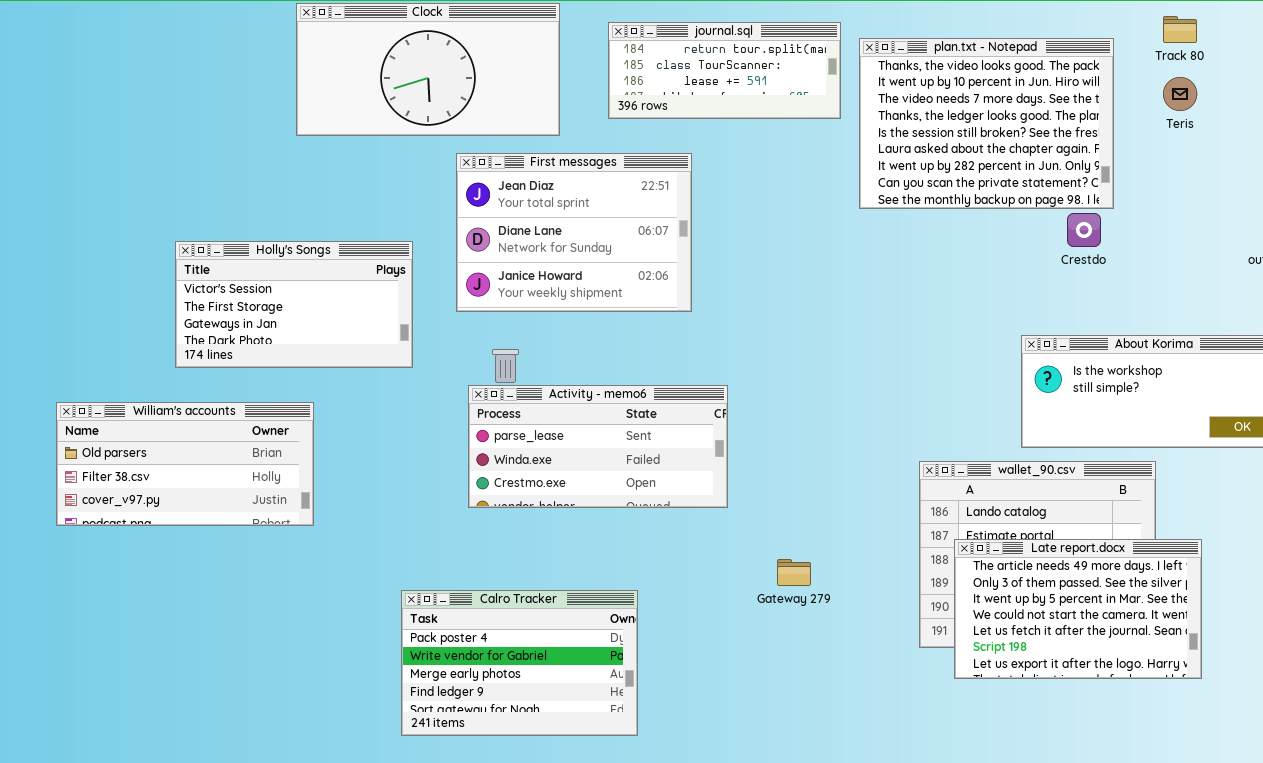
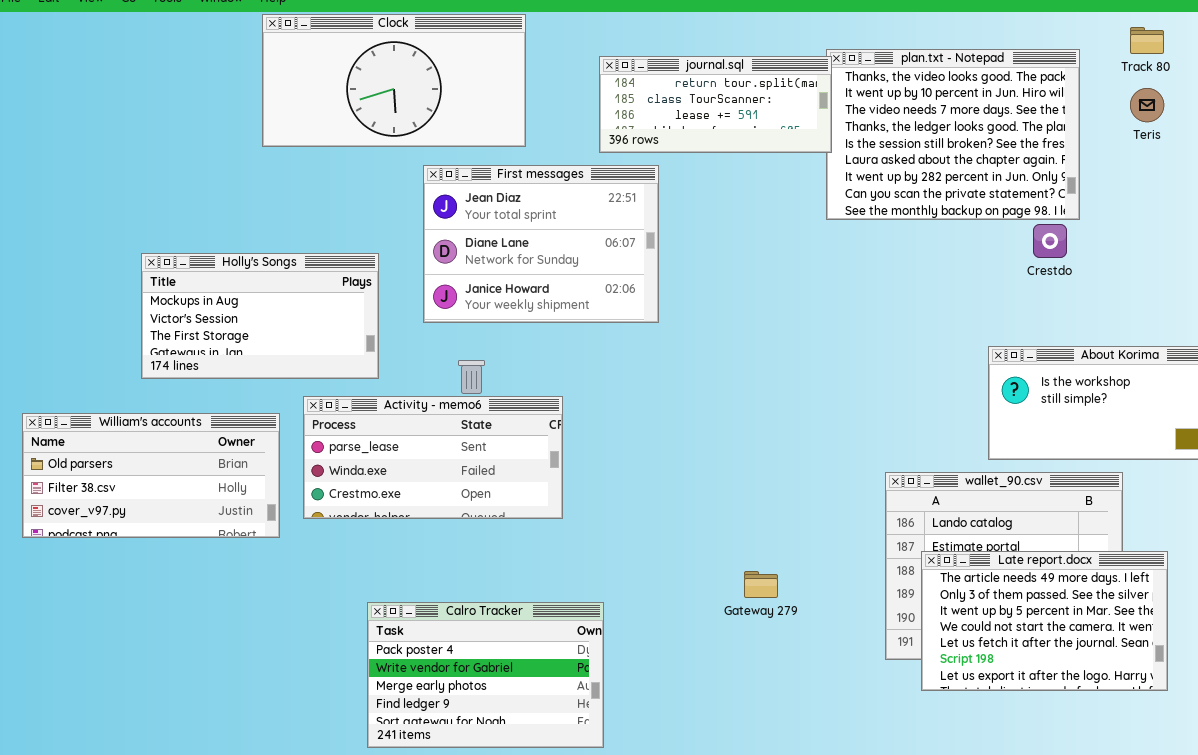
journal.sql: [608,22,841,119] -> [599,56,832,153], moved
Holly's Songs: [175,241,413,368] -> [141,253,379,379], scrolled up 1 row
Activity - memo6: [468,385,728,508] -> [303,396,563,519], moved

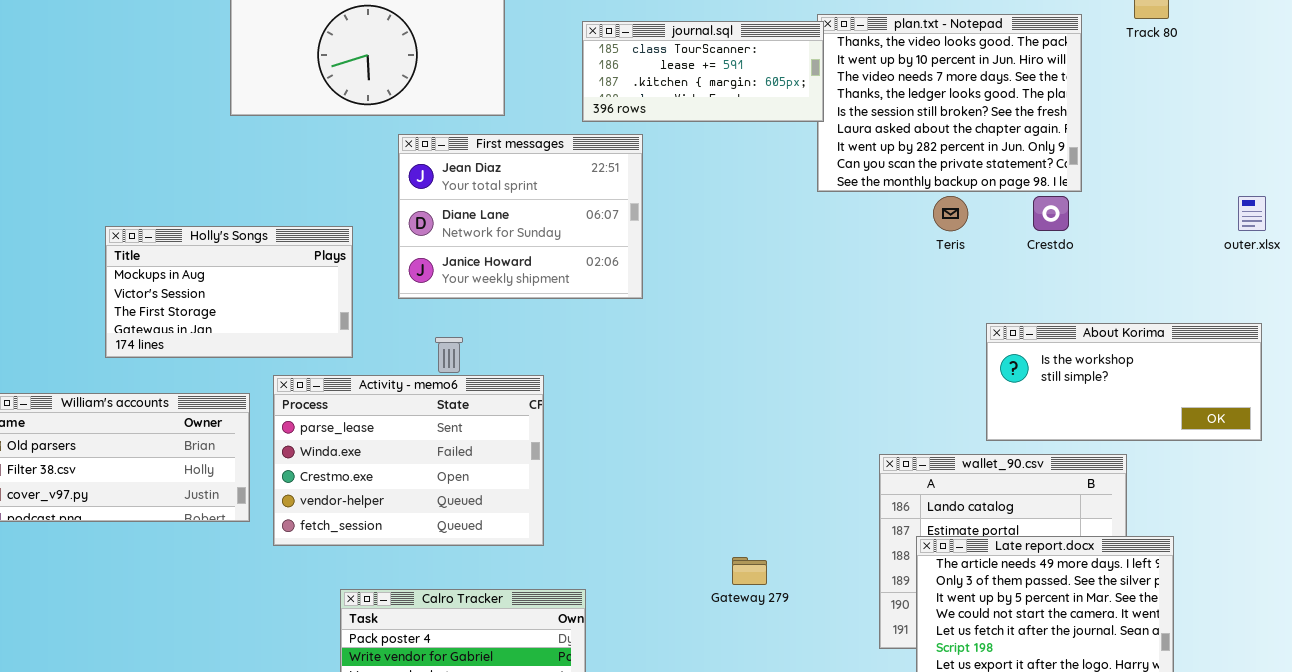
journal.sql: [599,56,832,153] -> [582,21,824,122], scrolled down 1 row
Teris: [1130,88,1164,122] -> [933,196,968,231], moved
Activity - memo6: [303,396,563,519] -> [273,375,544,546], resized

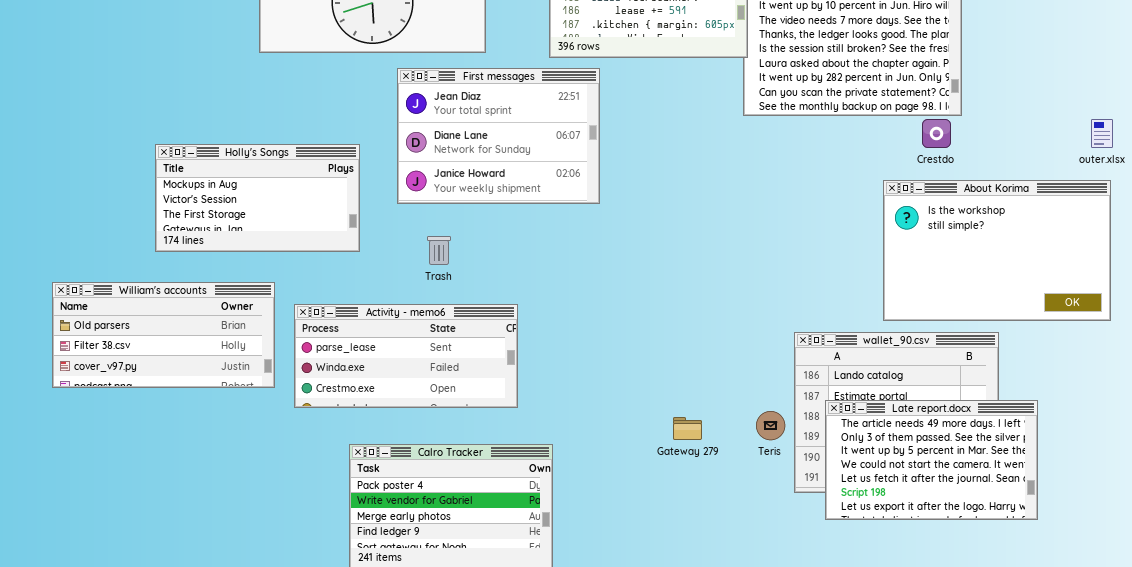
Teris: [933,196,968,231] -> [756,411,785,440], moved
About Korima: [986,323,1262,441] -> [883,180,1111,321], resized
Activity - memo6: [273,375,544,546] -> [294,304,518,408], resized

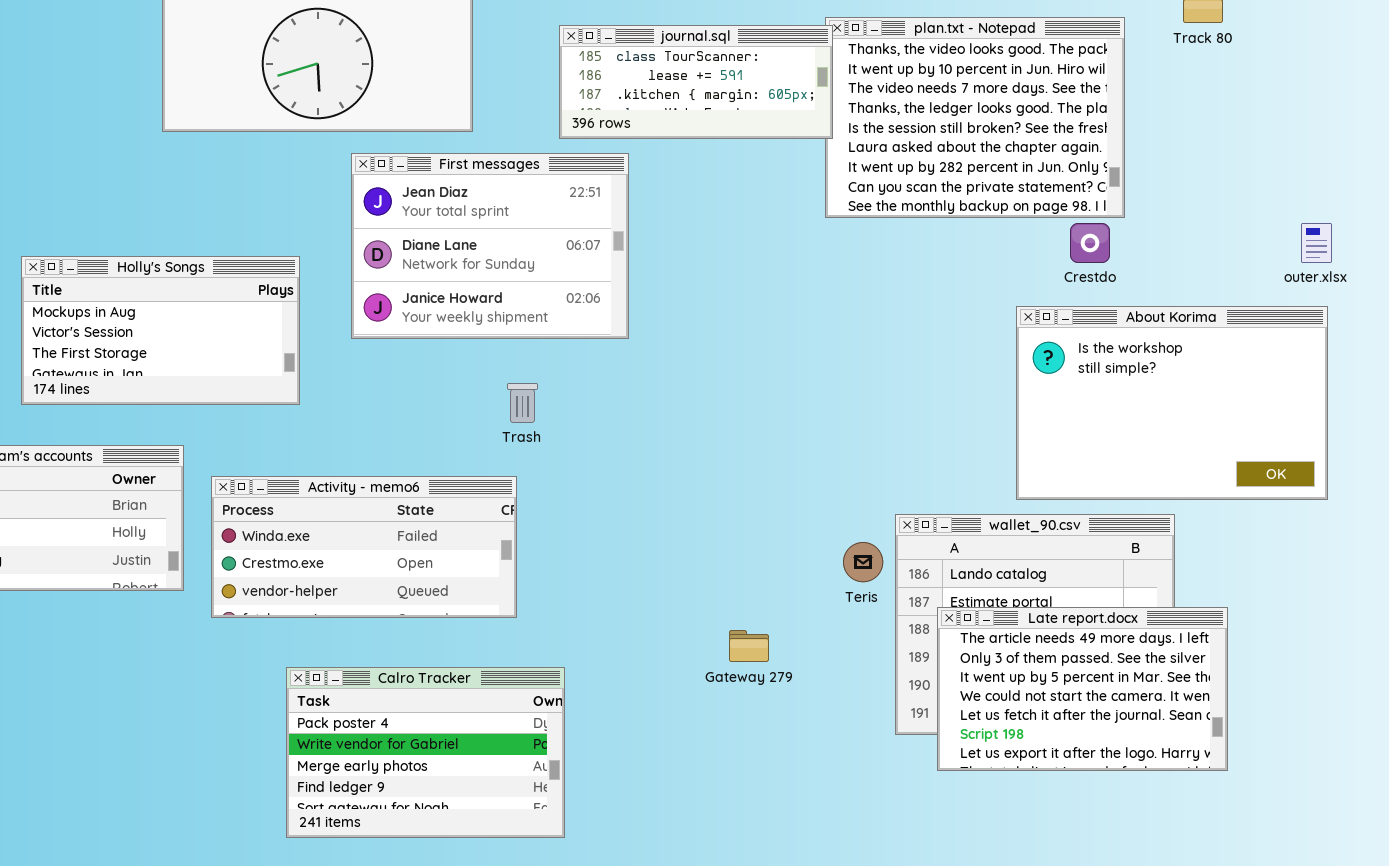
Trash: [427,236,451,265] -> [507,383,538,423], moved
Activity - memo6: [294,304,518,408] -> [211,476,517,618], scrolled down 1 row
Teris: [756,411,785,440] -> [843,542,883,582], moved

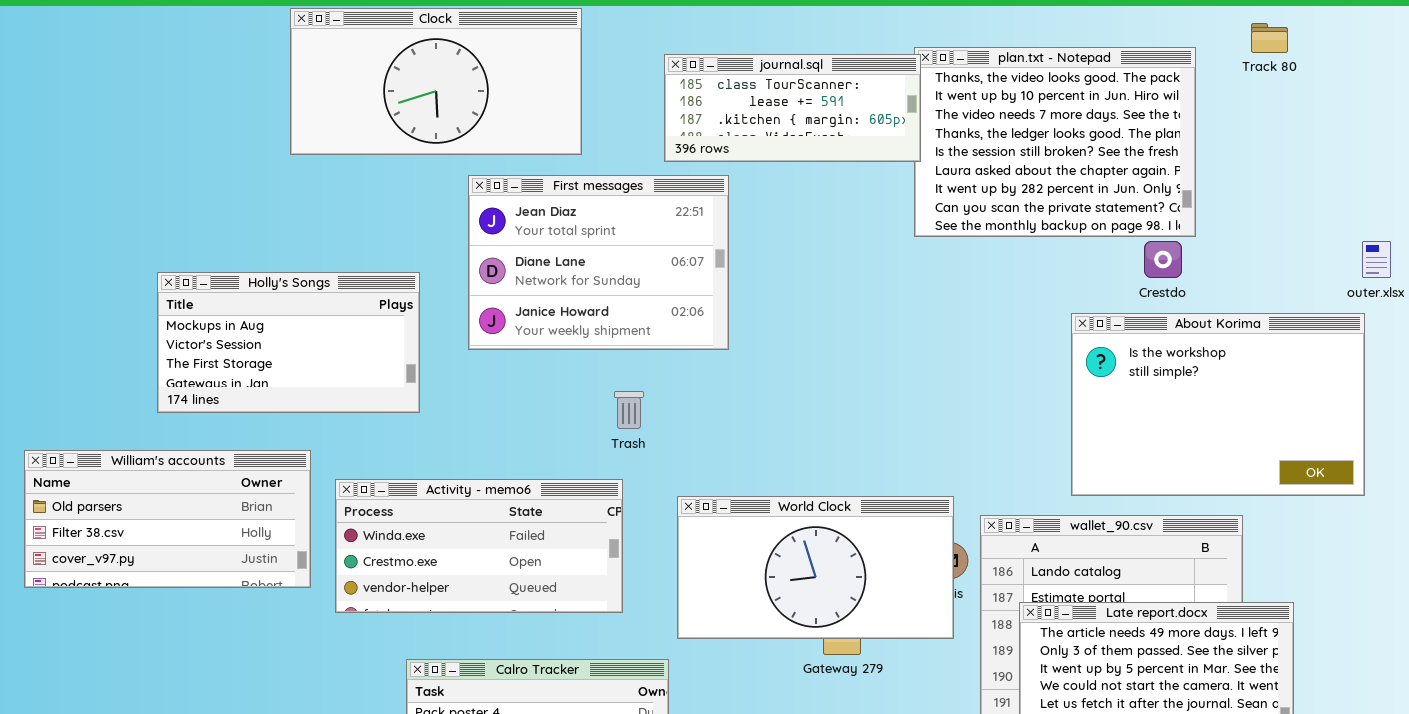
About Korima: [1016,306,1328,500] -> [1071,313,1365,496], moved
World Clock: none -> [677,496,954,639], opened

